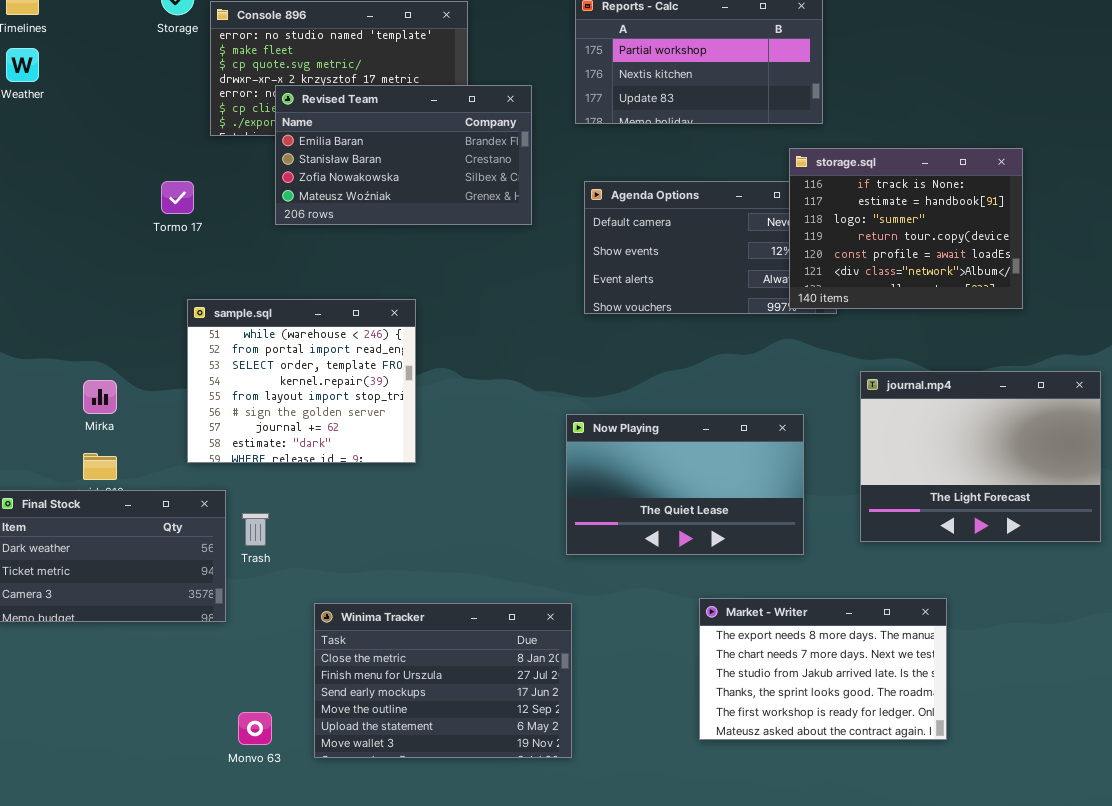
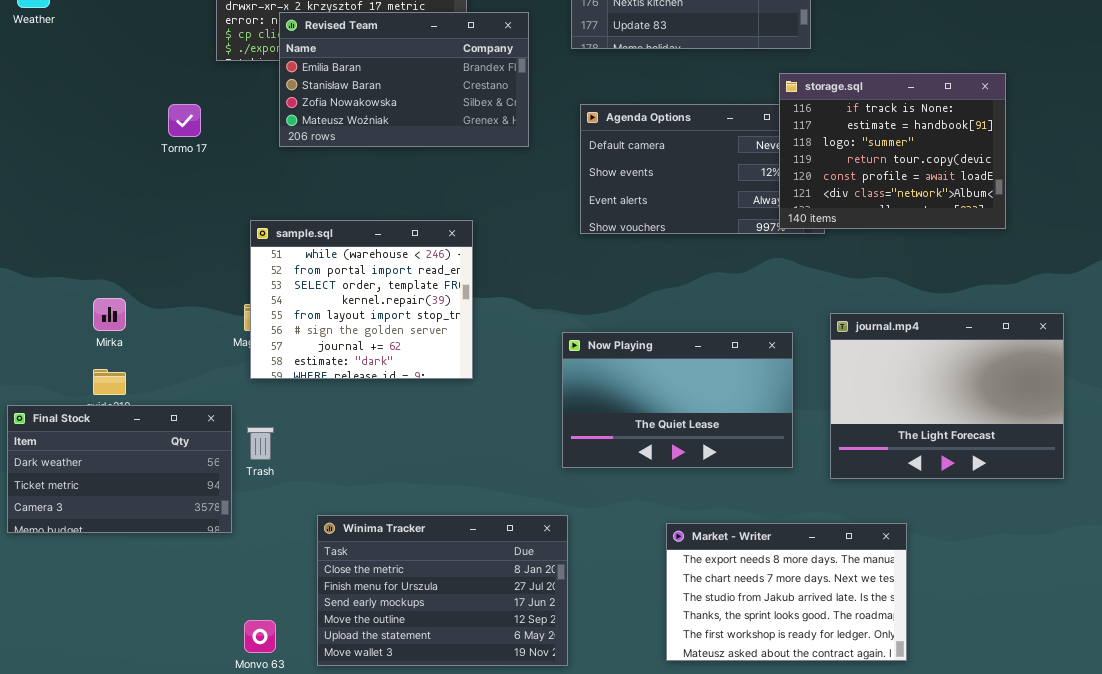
sample.sql: [187,299,416,463] -> [250,220,473,379], moved
journal.mp4: [860,371,1101,542] -> [830,313,1064,479], moved
Market - Writer: [699,598,947,740] -> [666,523,907,661], moved

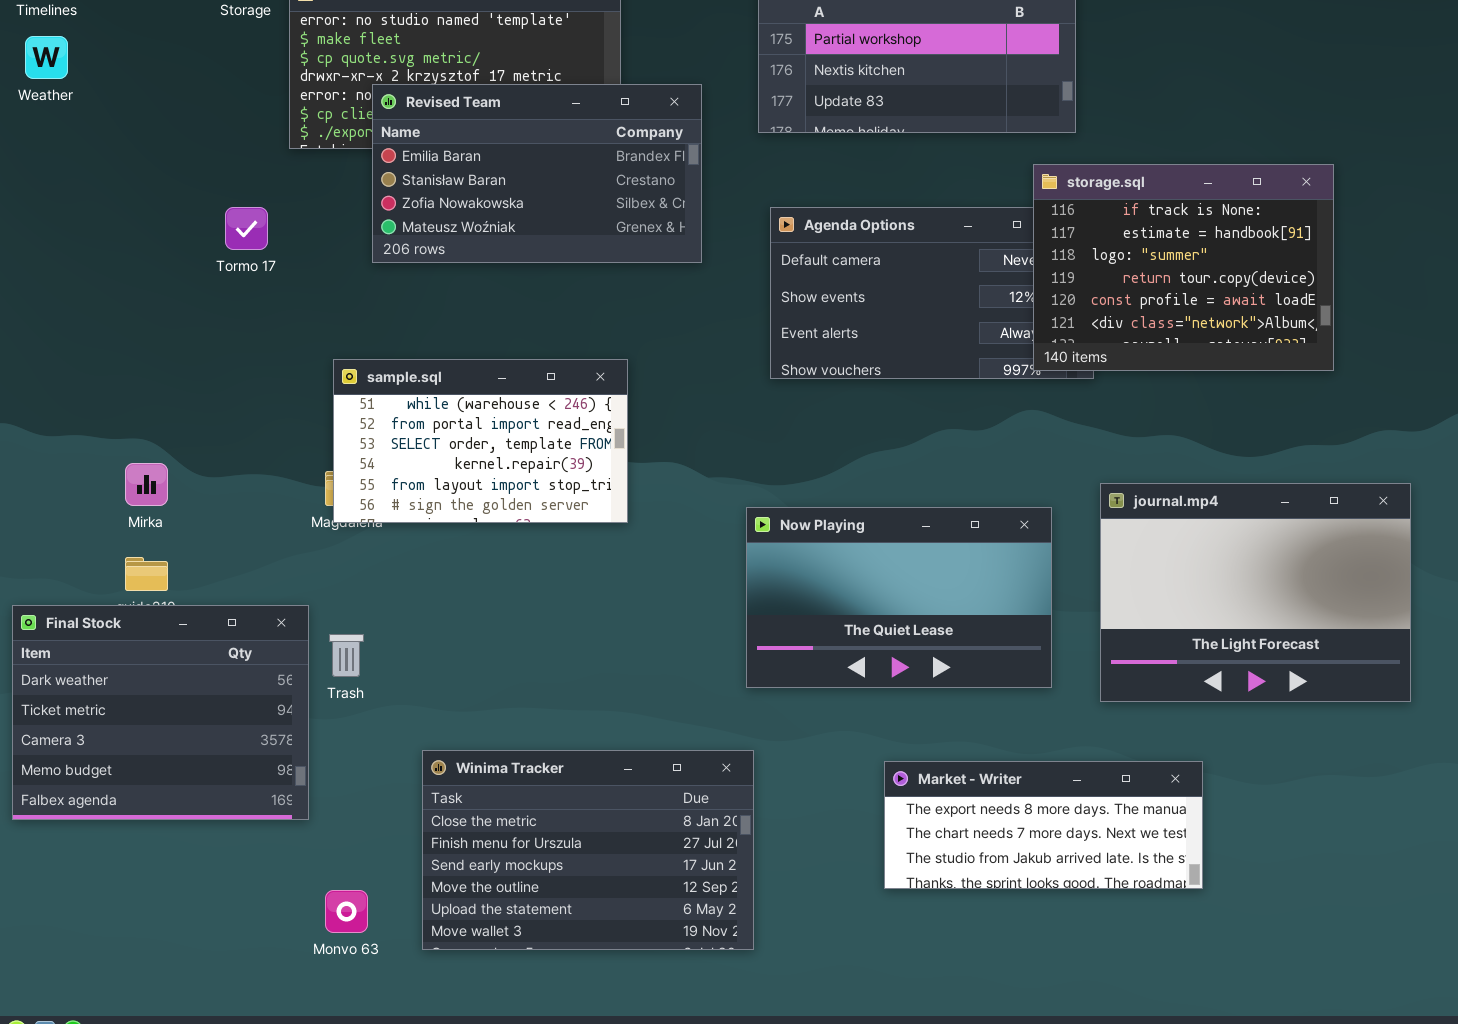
sample.sql: [250,220,473,379] -> [333,359,628,523], resized
Final Stock: [7,405,232,533] -> [12,605,309,820], resized
Market - Writer: [666,523,907,661] -> [884,761,1203,889], resized

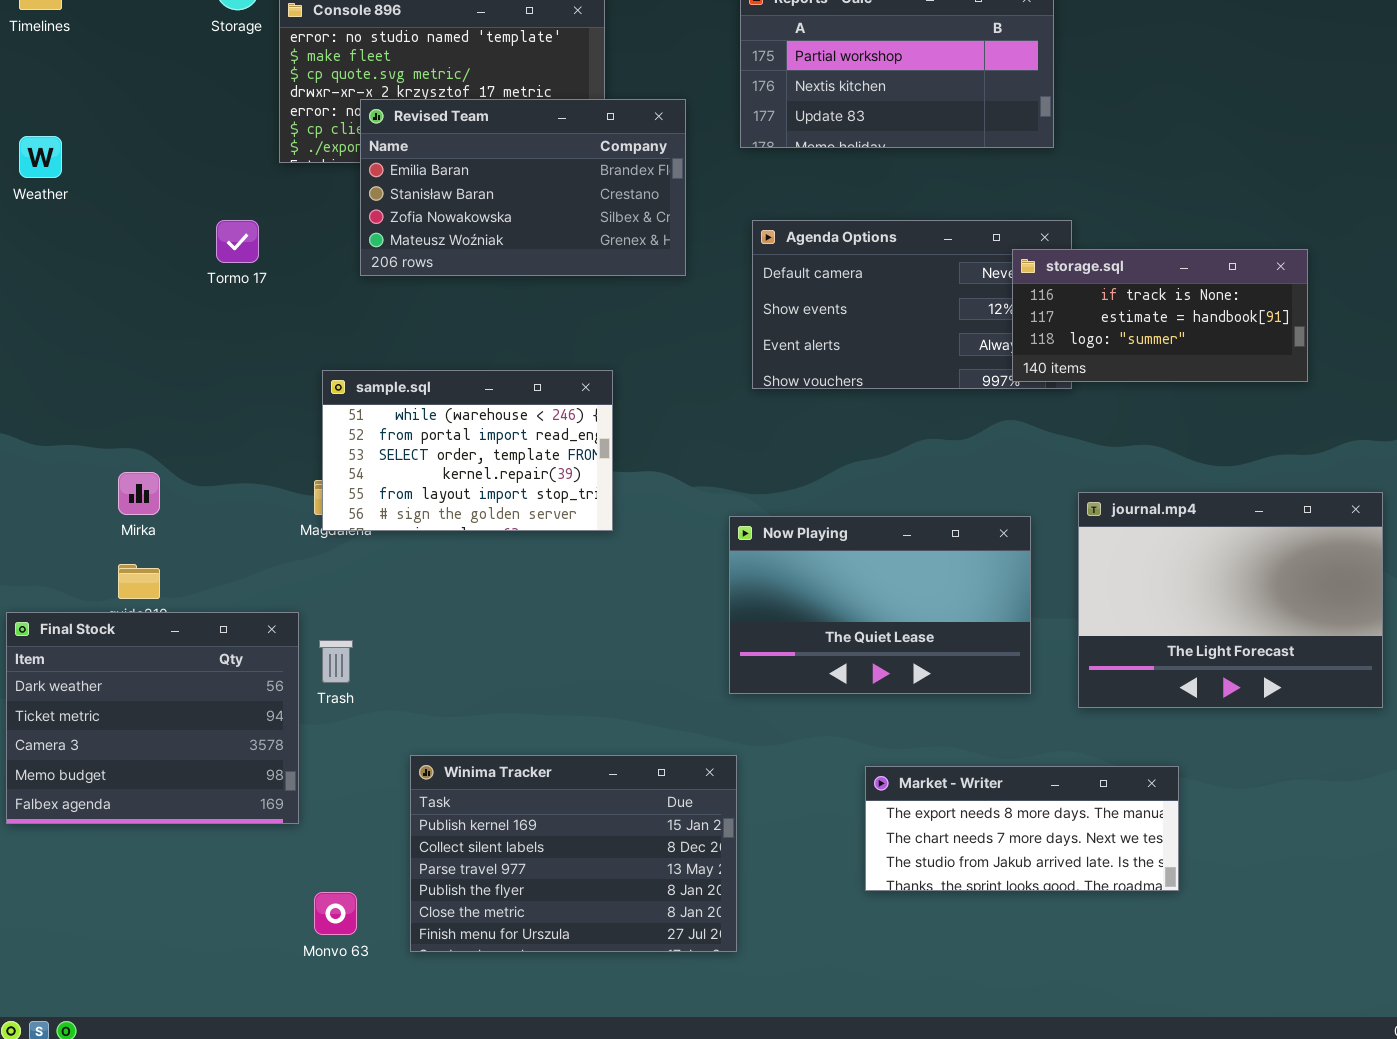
Weather: [25,36,68,79] -> [19,136,62,178], moved
storage.sql: [1033,164,1334,371] -> [1012,249,1308,382], resized
Winima Tracker: [422,750,754,950] -> [410,755,737,952], scrolled up 4 rows

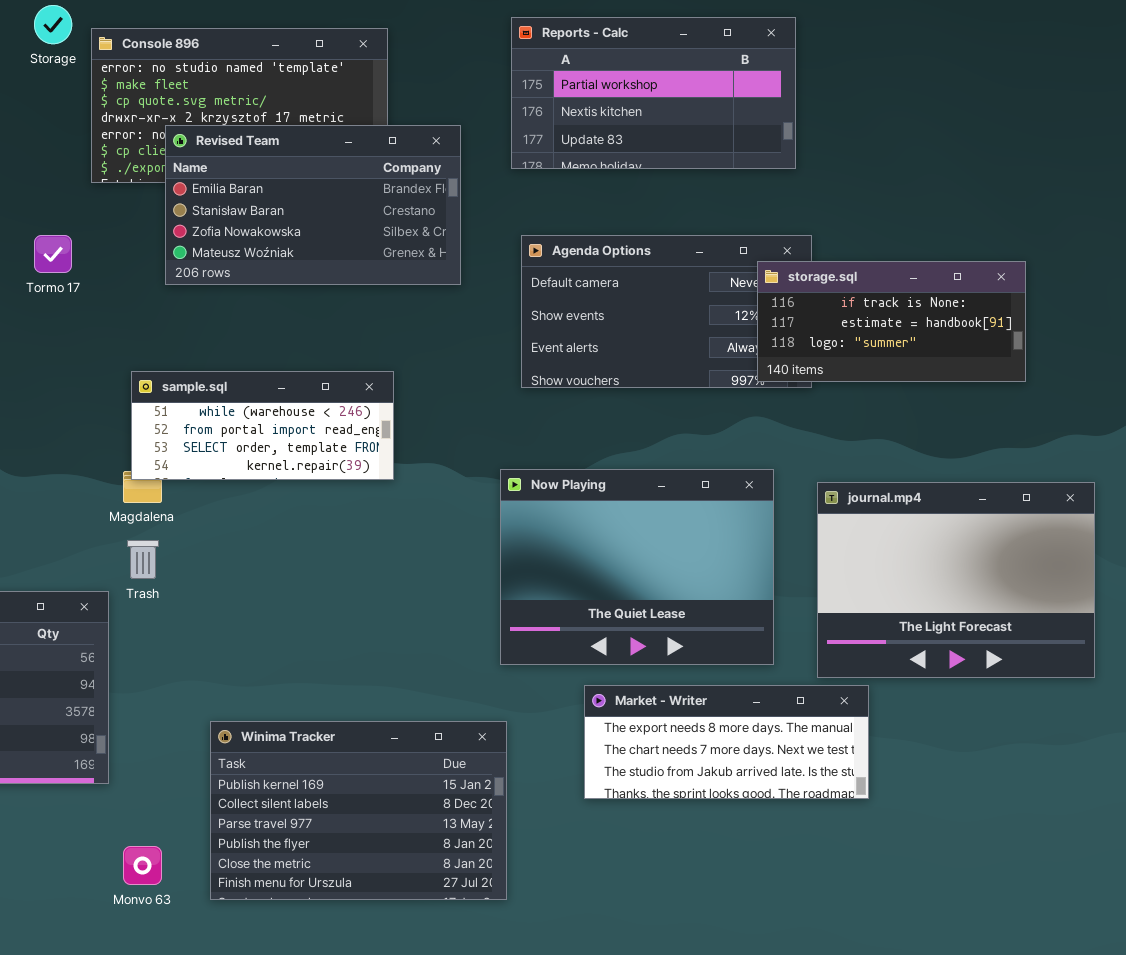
sample.sql: [322,370,613,531] -> [131,371,394,480], resized
Now Playing: [729,516,1031,694] -> [500,469,774,665], resized
Trash: [319,640,353,683] -> [127,540,159,579], moved
Market - Writer: [865,766,1179,891] -> [584,685,869,799], moved

